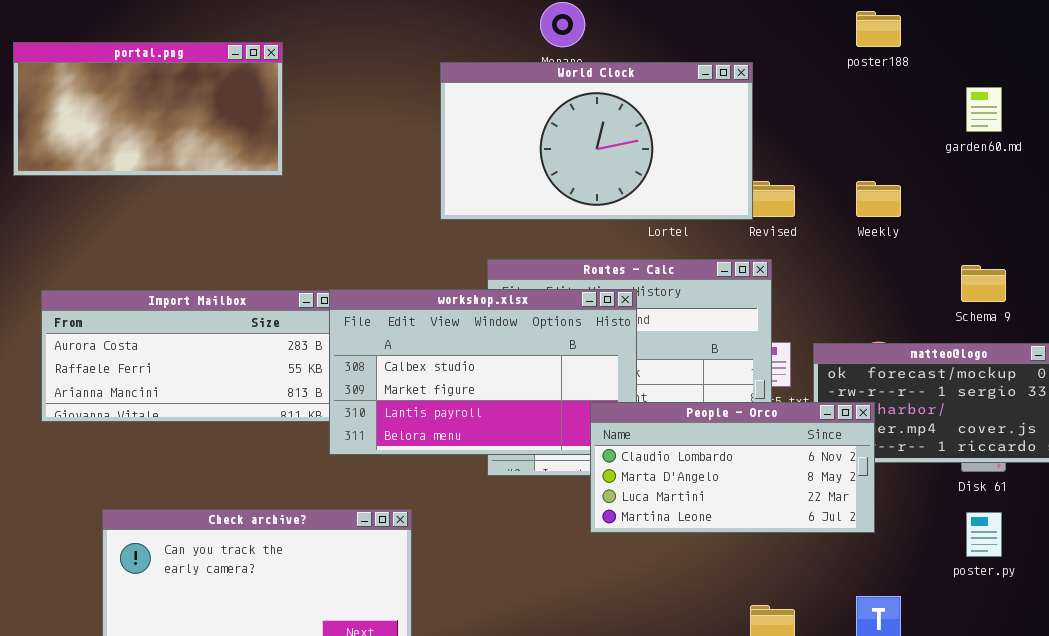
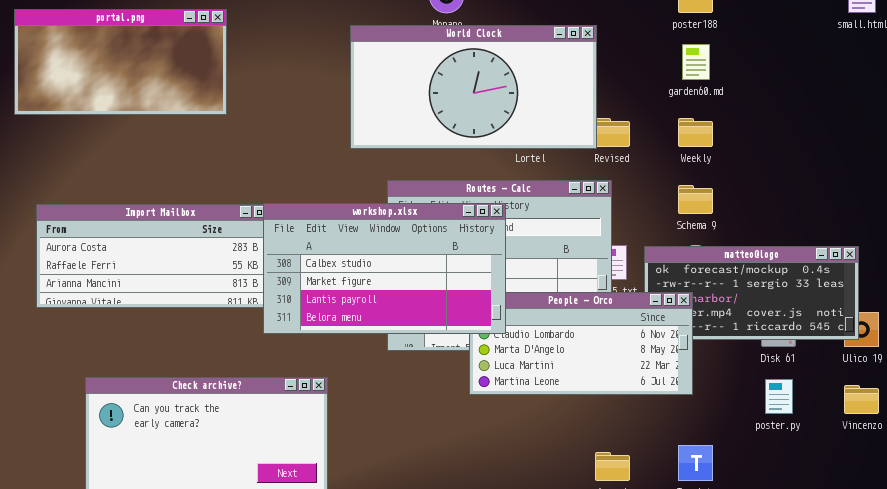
garden60.md: [966,87,1002,132] -> [682,44,710,80], moved
Schema 9: [961,265,1006,302] -> [678,185,713,214], moved
workshop.xlsx: [329,289,637,455] -> [263,203,506,334], raised

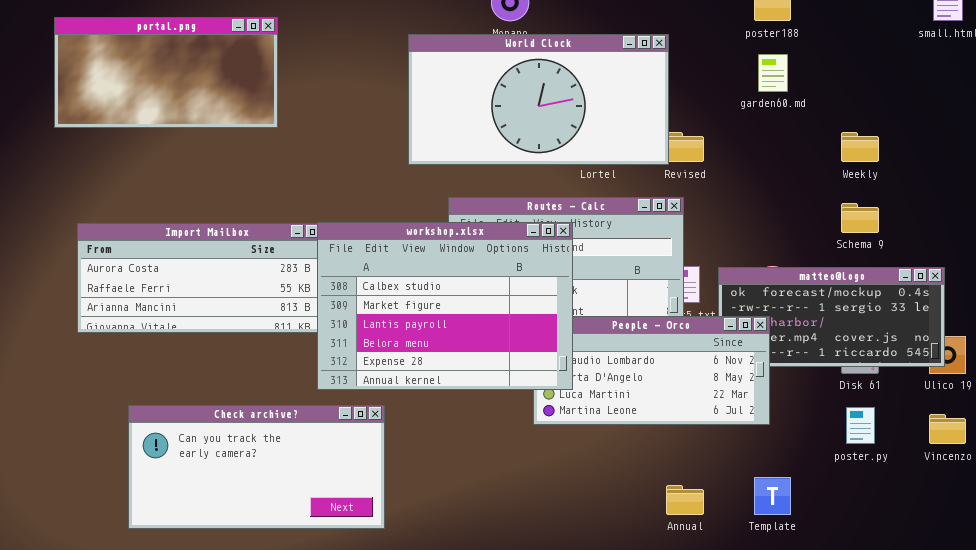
Weekly: [678,118,713,147] -> [841,132,879,162], moved
Schema 9: [678,185,713,214] -> [841,203,879,233], moved
workshop.xlsx: [263,203,506,334] -> [317,222,573,390], resized

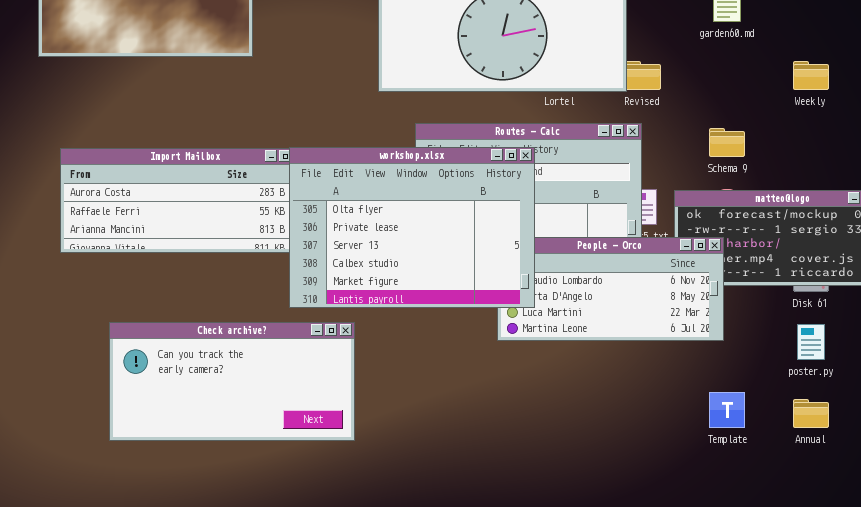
Schema 9: [841,203,879,233] -> [709,128,745,157], moved
workshop.xlsx: [317,222,573,390] -> [289,147,535,308], scrolled up 3 rows
Annual: [666,485,704,515] -> [793,399,829,428], moved

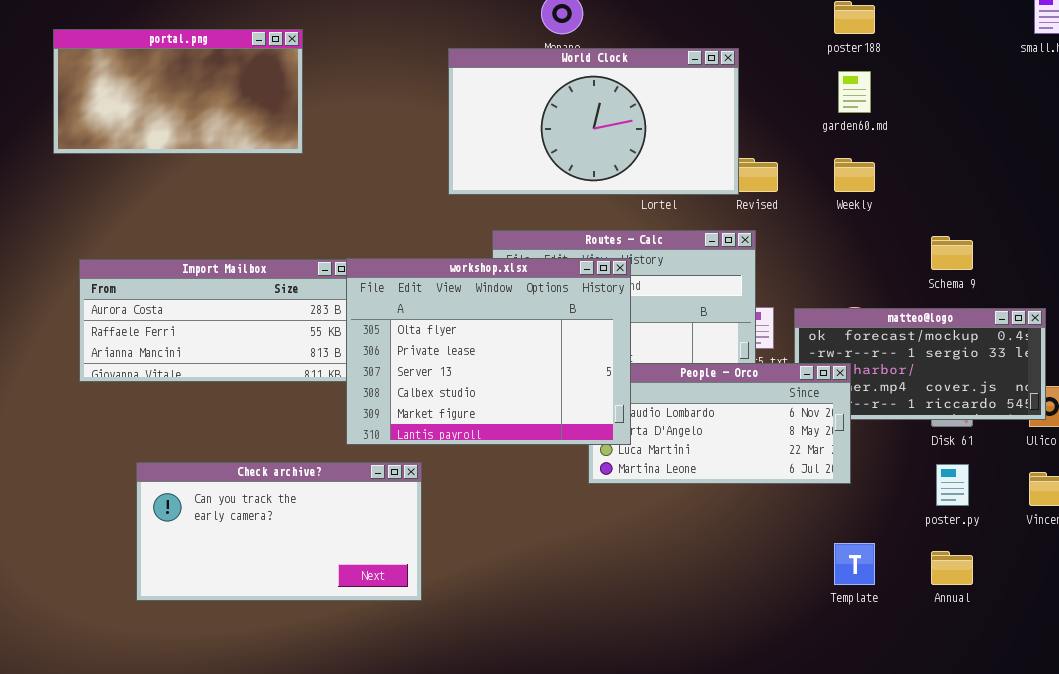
Weekly: [793,61,829,90] -> [834,158,875,192], moved
Schema 9: [709,128,745,157] -> [931,236,973,270], moved

